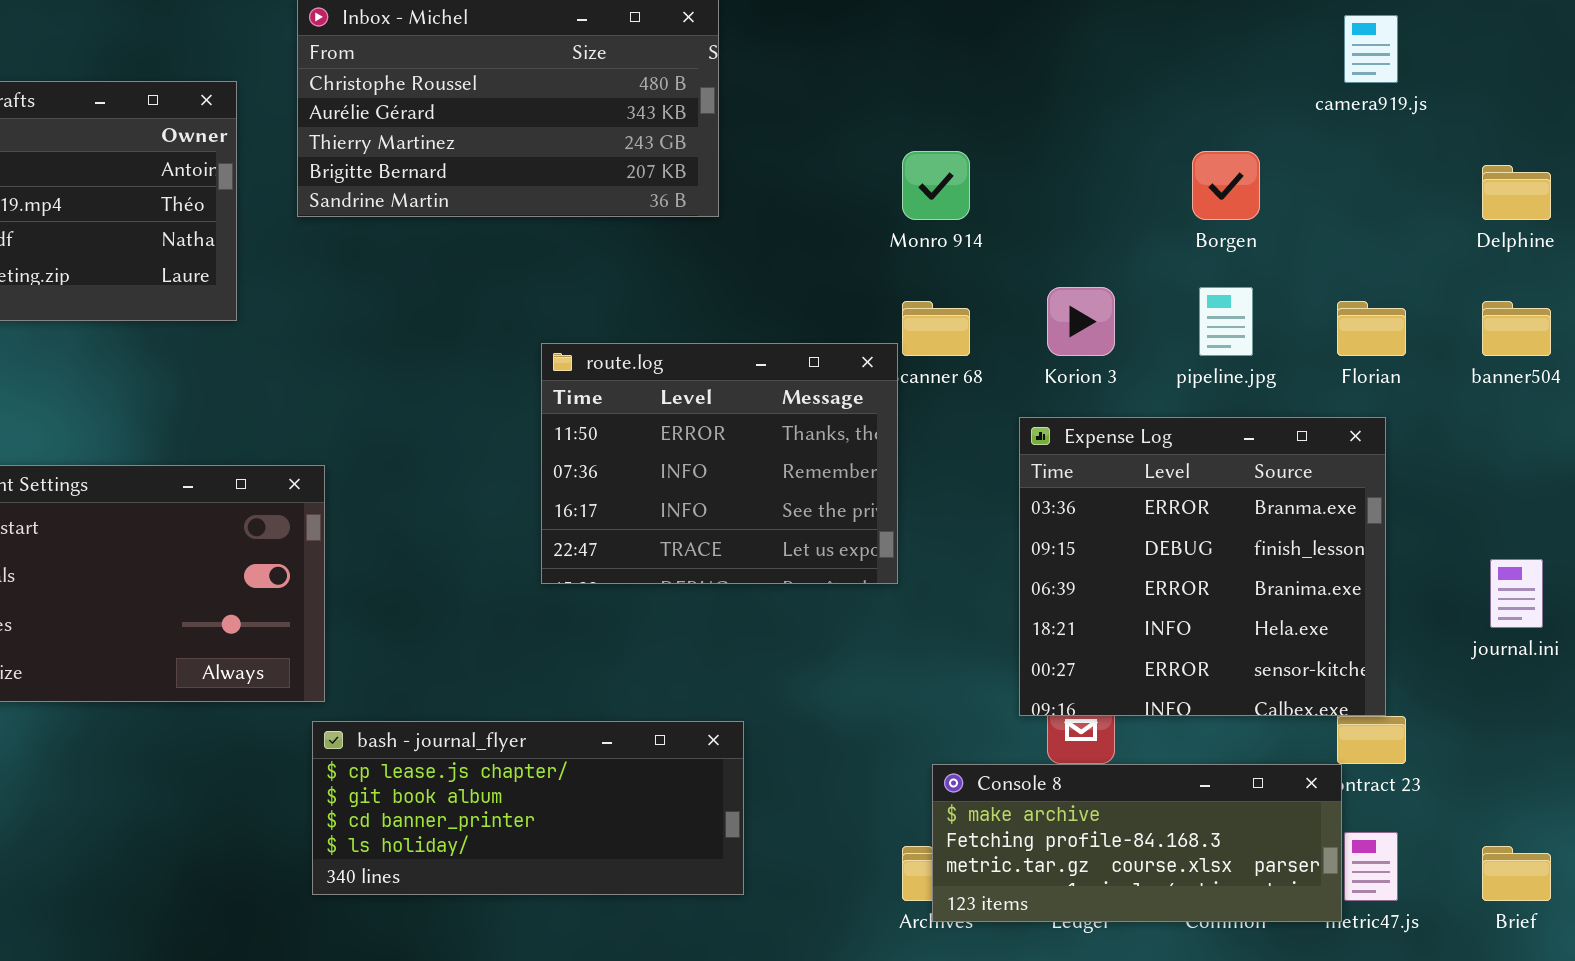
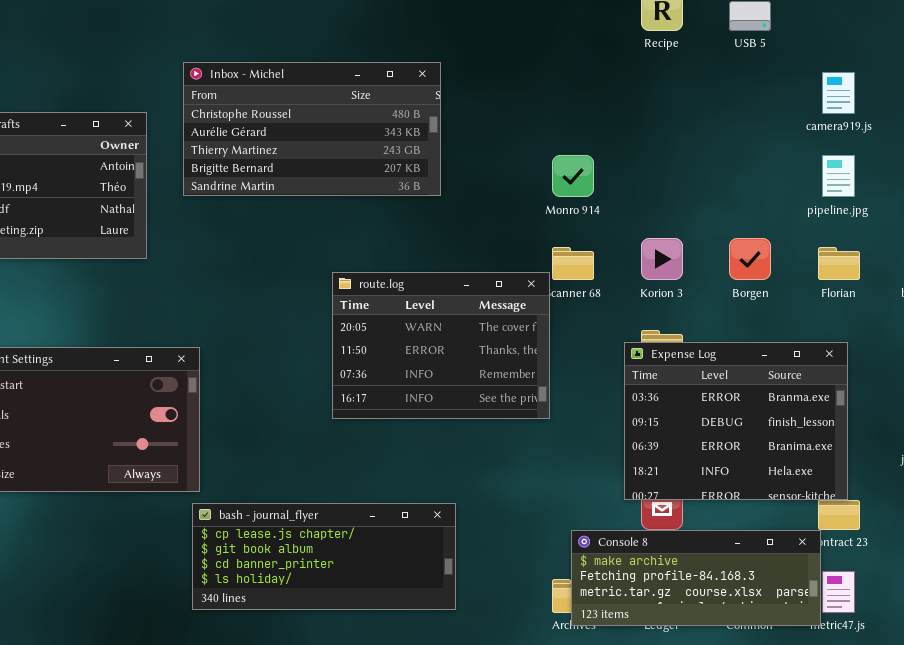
Borgen: [1192,151,1260,220] -> [729,238,771,280], moved
pipeline.jpg: [1199,287,1253,356] -> [822,155,855,197], moved
route.log: [541,343,898,584] -> [332,272,550,419], scrolled up 1 row
Expense Log: [1019,417,1386,716] -> [624,342,848,500], resized

